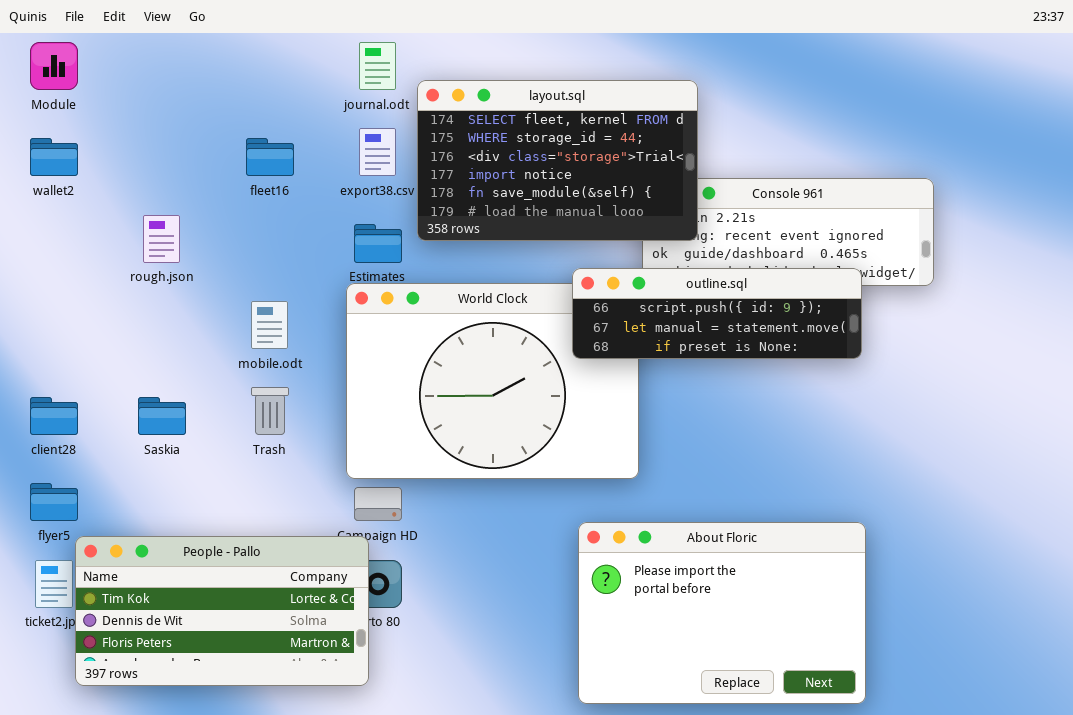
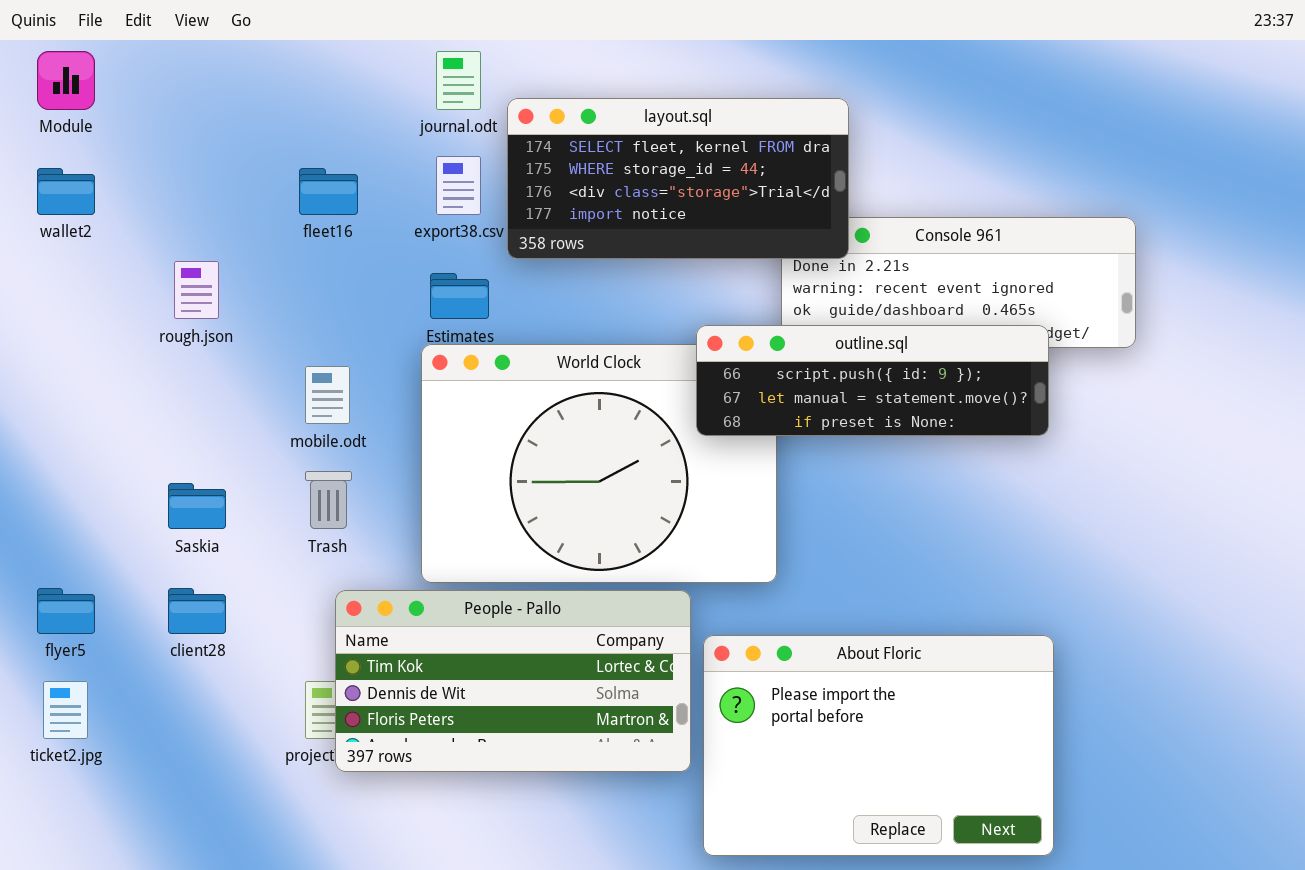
layout.sql: [417,80,698,241] -> [507,98,849,259], resized
client28: [30,397,78,435] -> [168,588,226,634], moved
People - Pallo: [75,536,369,686] -> [335,590,691,772], moved

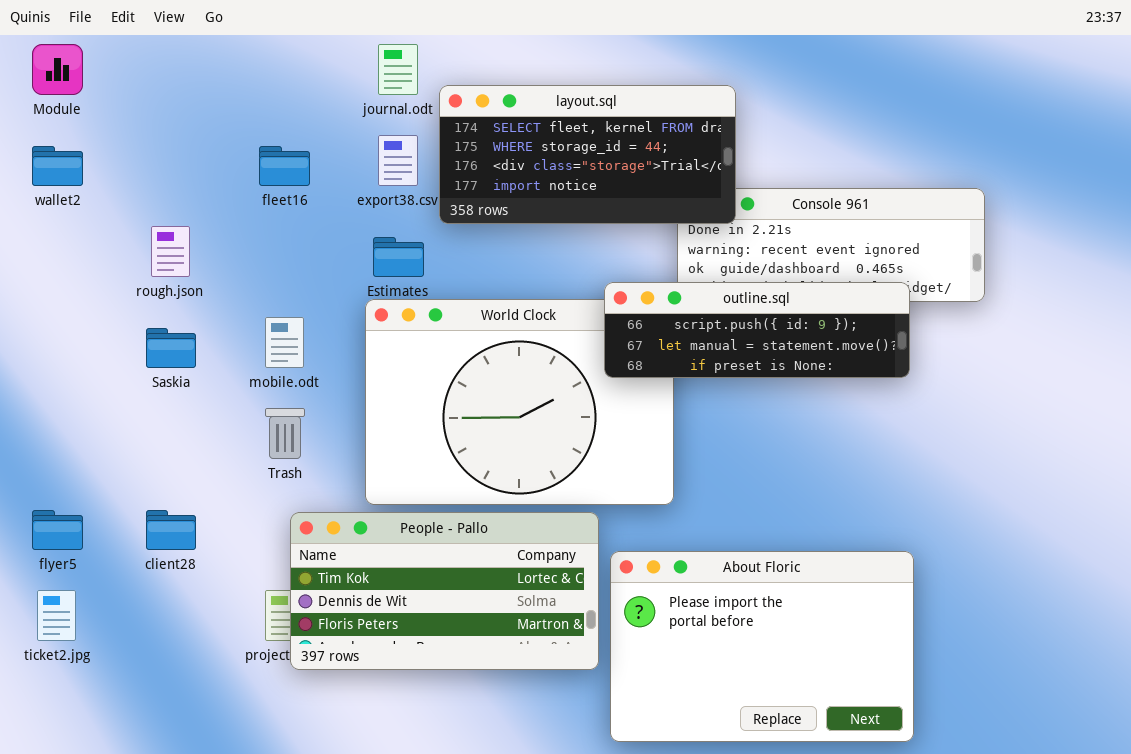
Saskia: [168,483,226,529] -> [146,328,196,368], moved

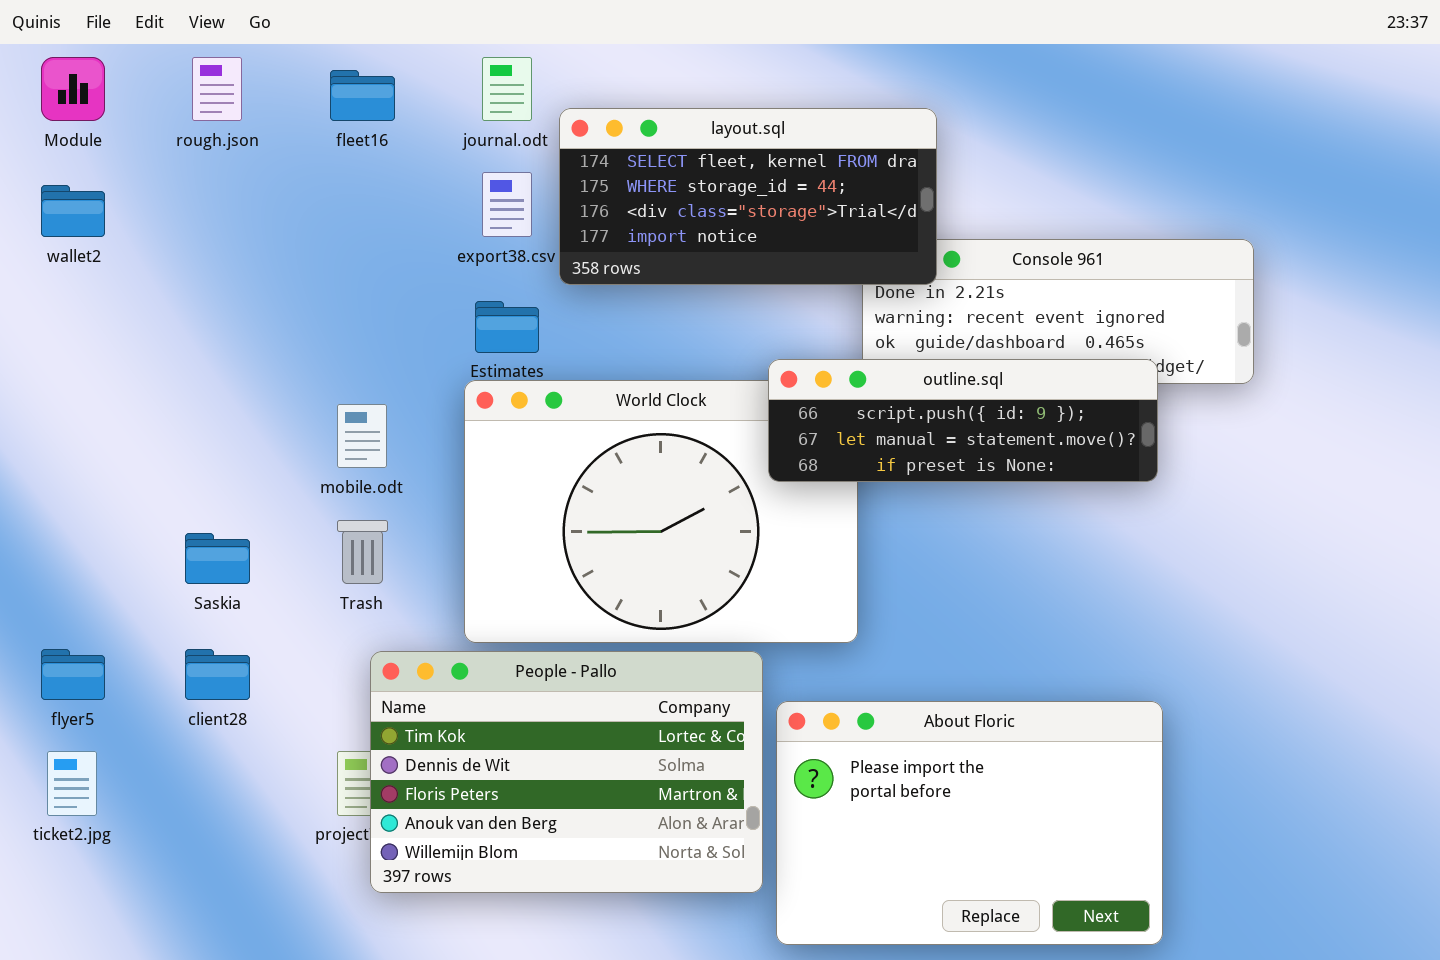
fleet16: [259,146,310,186] -> [330,70,395,121], moved
rough.json: [151,226,190,277] -> [192,57,242,121], moved
Saskia: [146,328,196,368] -> [185,533,250,584], moved
People - Pallo: [290,512,599,670] -> [370,651,763,893], resized

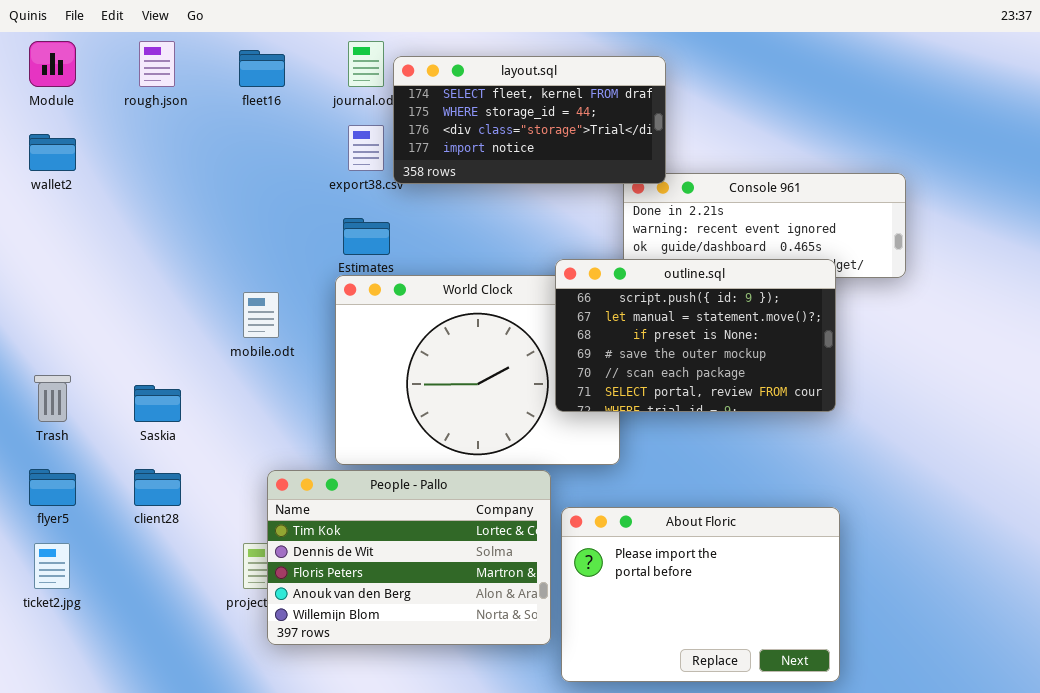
layout.sql: [559,108,937,285] -> [393,56,666,184], moved
outline.sql: [768,359,1158,482] -> [555,259,836,412], resized
Trash: [337,520,388,584] -> [34,375,71,422], moved

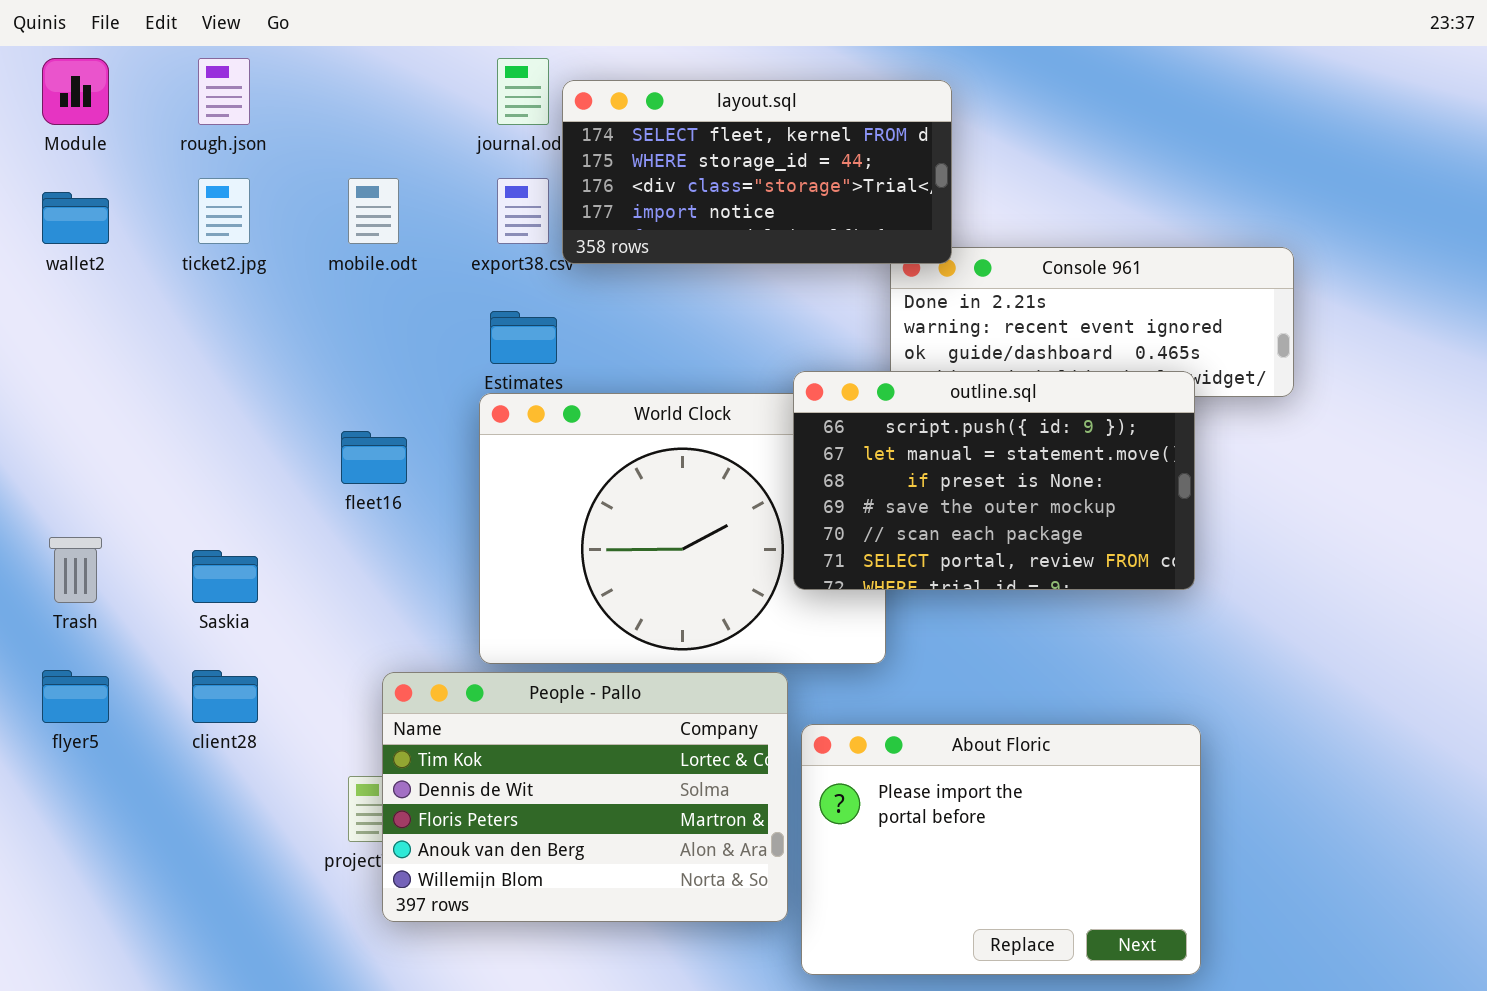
fleet16: [239,50,285,87] -> [341,431,407,484], moved
mobile.odt: [243,292,279,338] -> [348,178,399,244], moved
ticket2.jpg: [34,543,70,589] -> [198,178,250,244], moved

